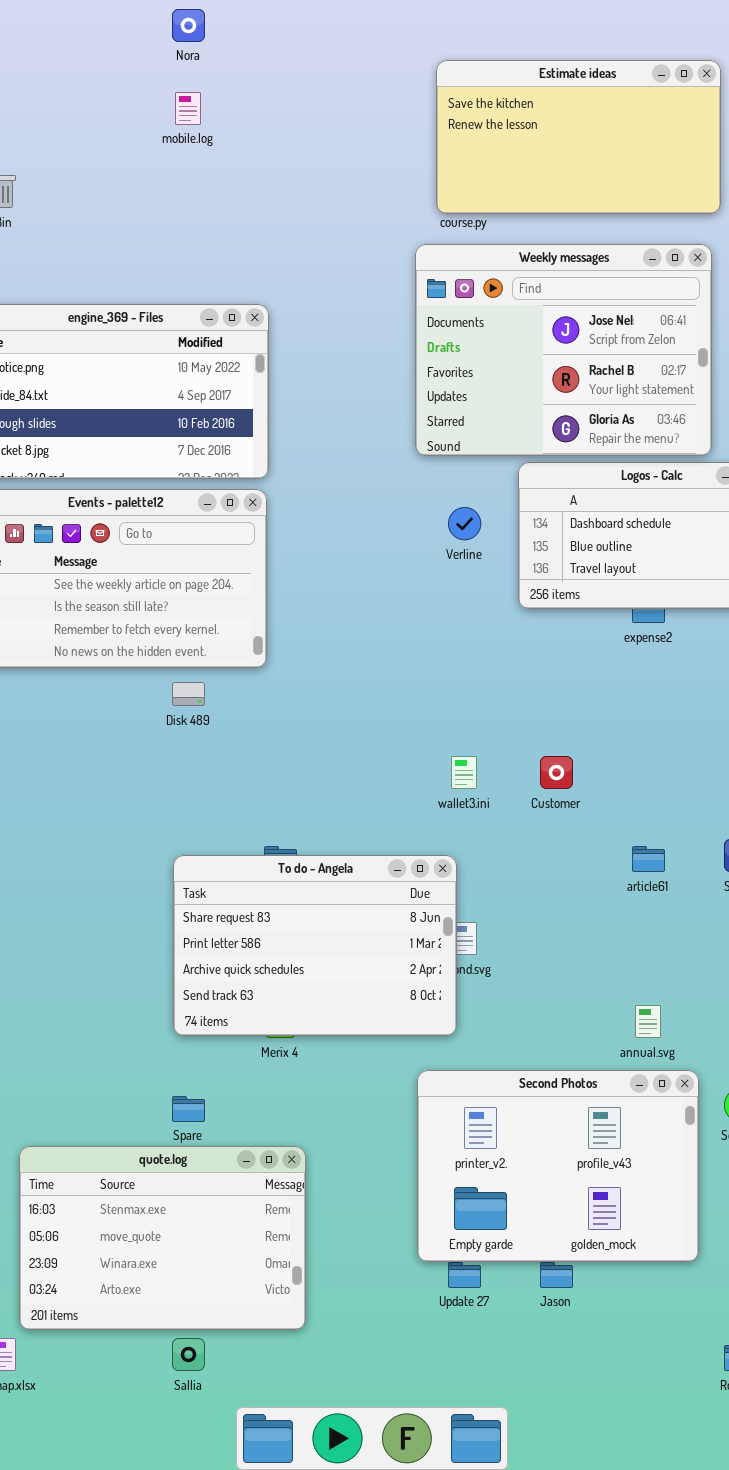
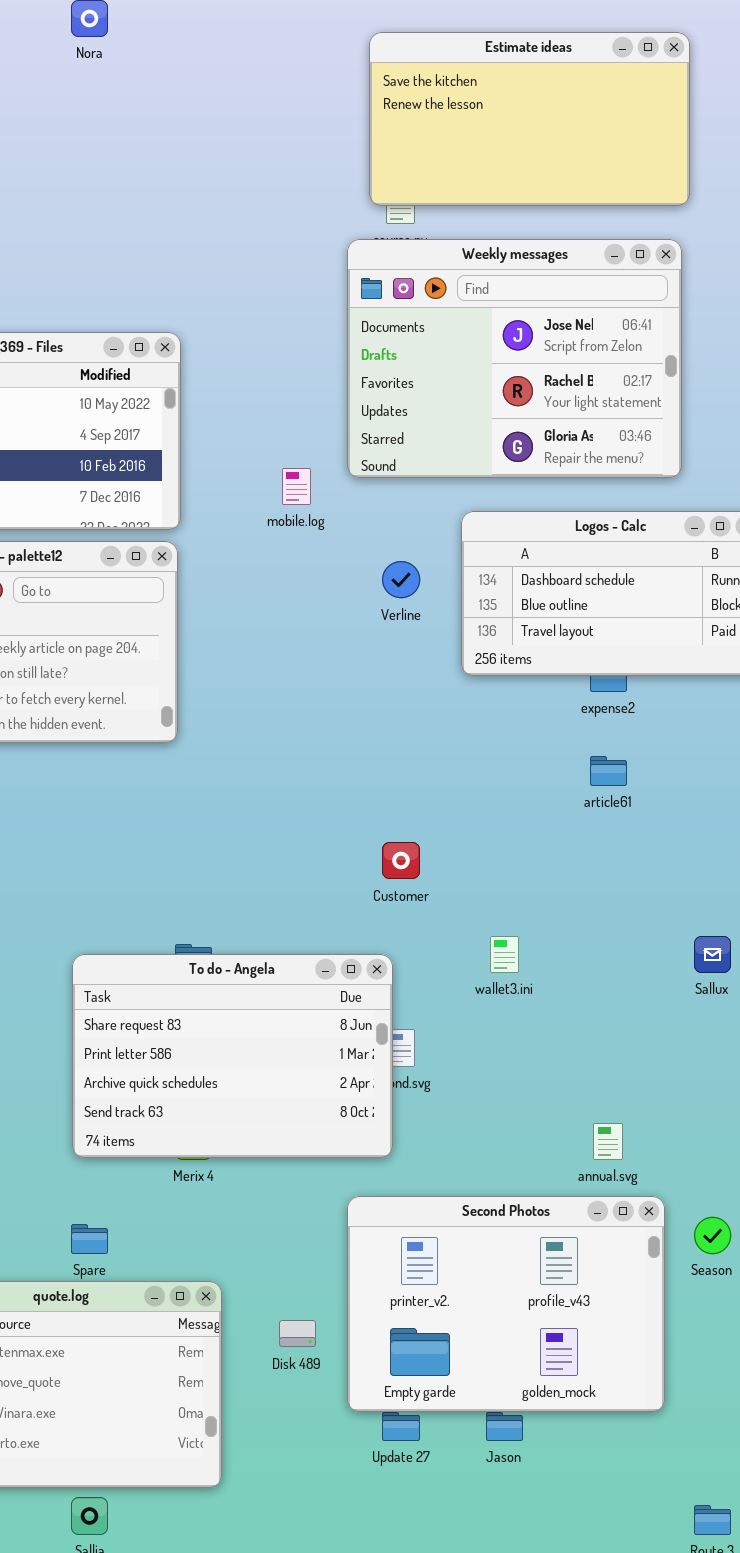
Estimate ideas: [436,60,721,214] -> [369,32,690,206], moved
mobile.log: [175,92,201,125] -> [282,468,311,505], moved
Weekly messages: [415,244,712,456] -> [347,239,682,478], moved
Disk 489: [172,682,205,706] -> [279,1320,316,1347], moved
wallet3.ini: [451,756,477,789] -> [490,936,519,973], moved
Customer: [540,756,573,789] -> [382,842,420,879], moved
article61: [632,846,665,872] -> [590,756,627,786], moved

